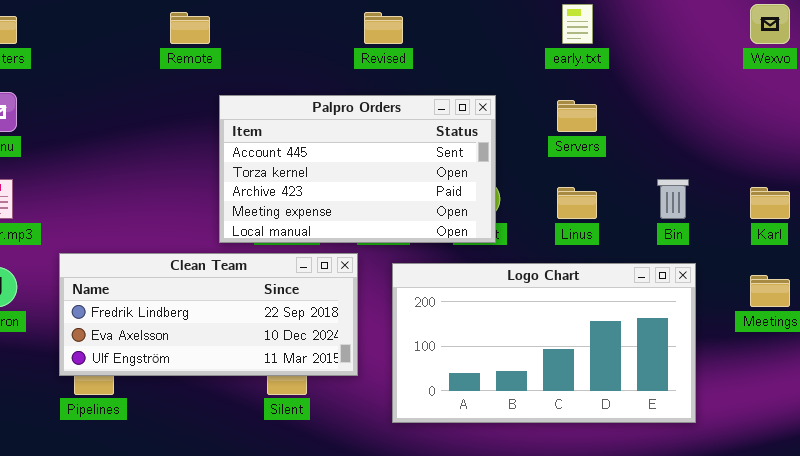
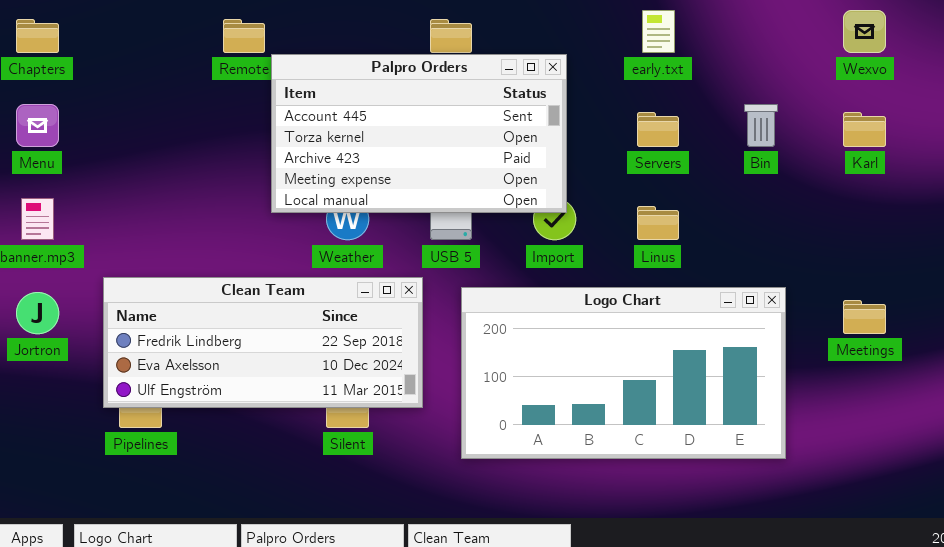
Palpro Orders: [219,95,496,243] -> [271,54,567,213], moved
Bin: [657,179,689,219] -> [744,104,778,147], moved
Karl: [750,187,790,219] -> [843,112,886,147], moved

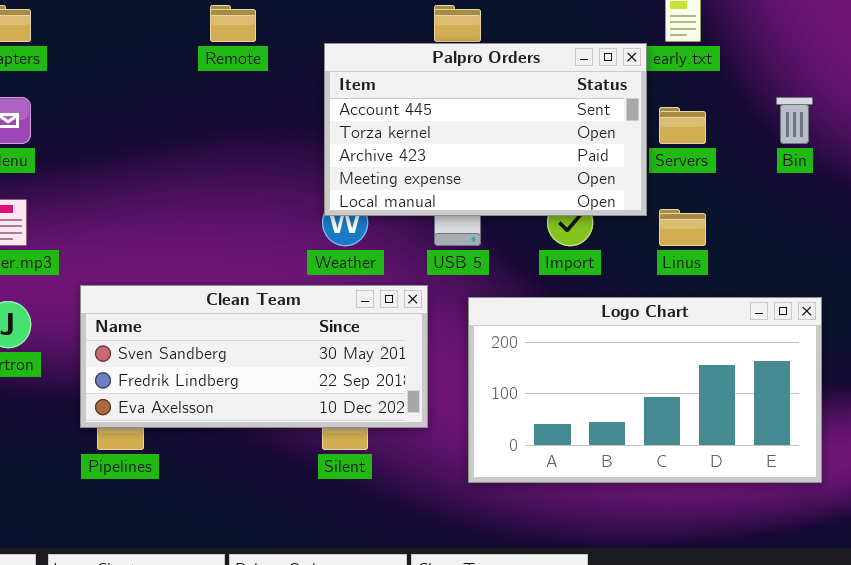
Palpro Orders: [271,54,567,213] -> [324,43,647,216], moved
Clean Team: [103,277,423,408] -> [80,285,428,428], scrolled up 1 row

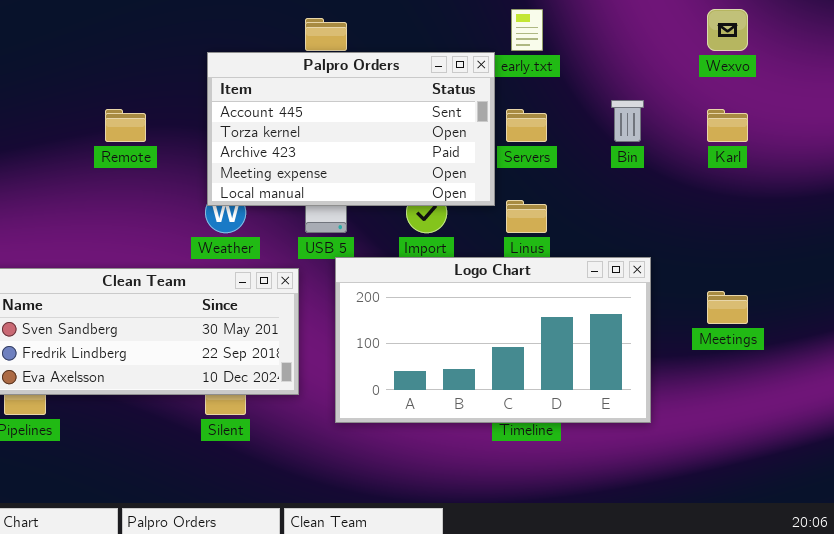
Remote: [210,5,256,42] -> [105,109,146,142], moved
Logo Chart: [468,297,822,483] -> [335,257,651,423], moved

